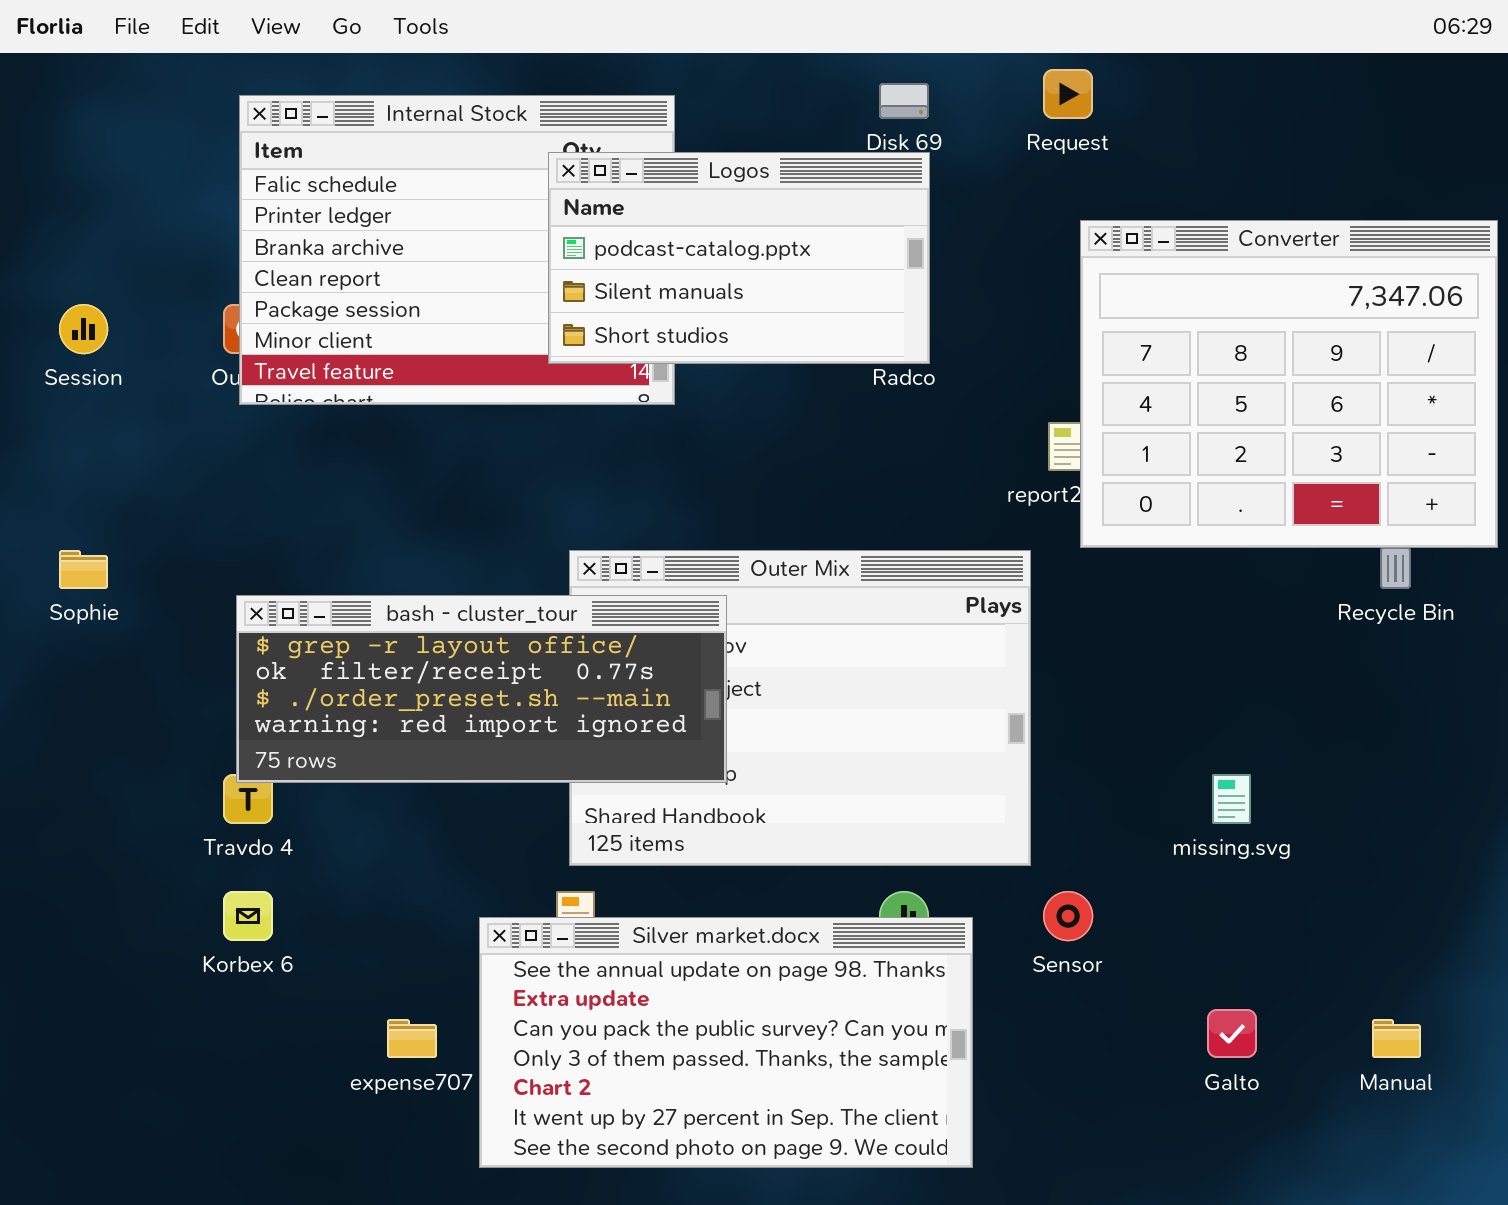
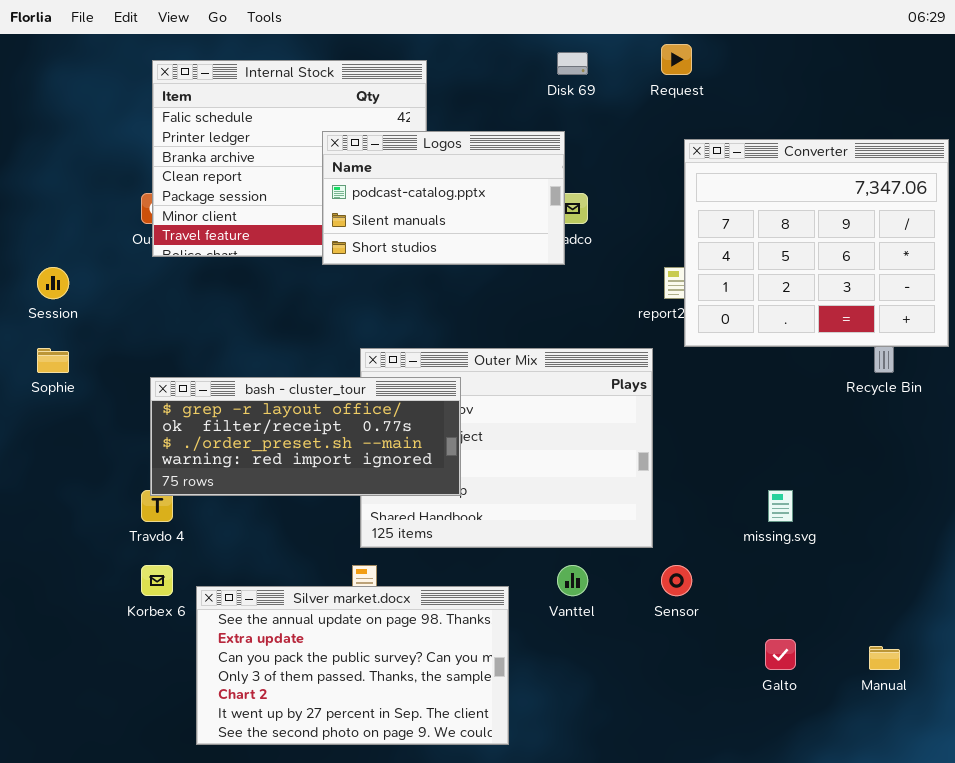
Logos: [548,152,930,364] -> [322,131,565,265], moved
Session: [59,304,108,354] -> [37,267,69,299], moved
Silver market.docx: [479,917,973,1168] -> [196,586,509,745], moved

